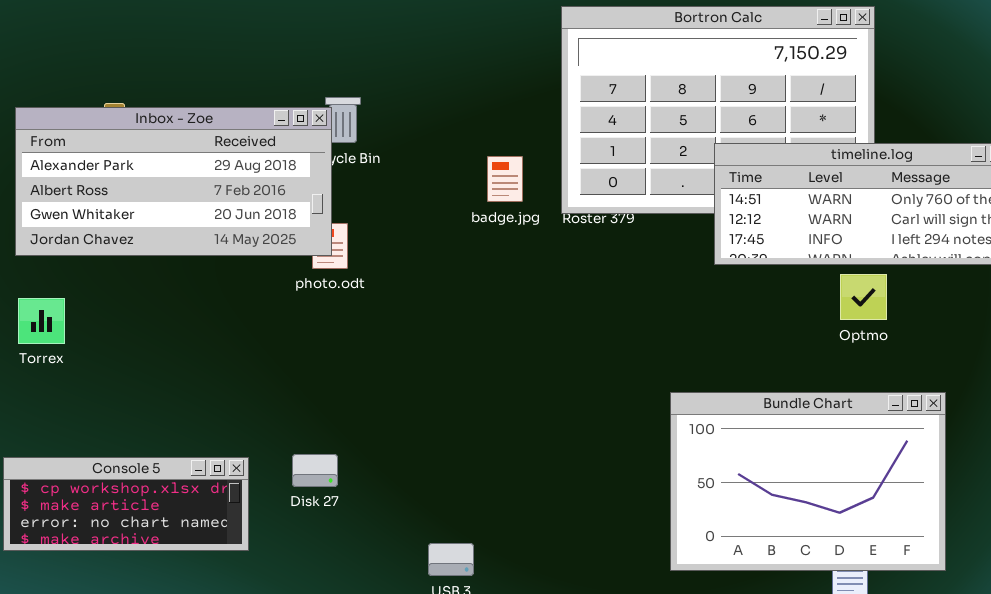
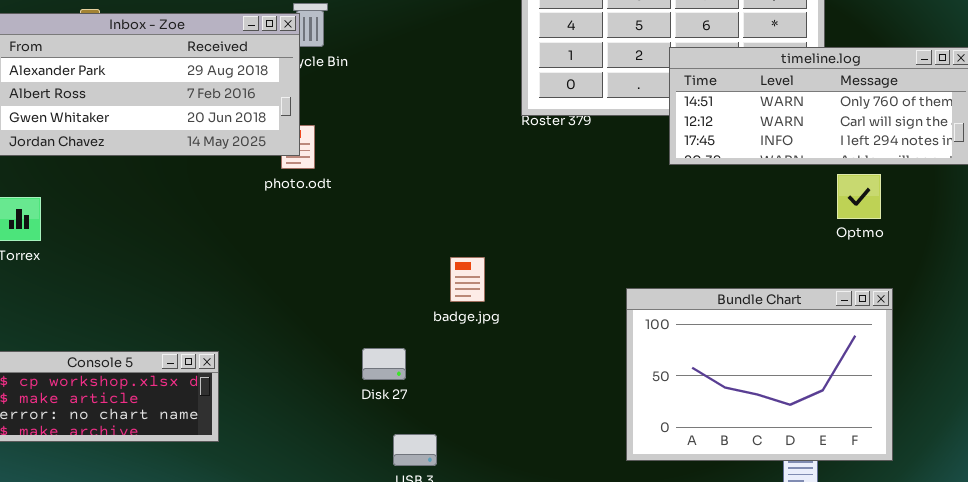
badge.jpg: [487,156,523,202] -> [450,257,485,302], moved
Optmo: [840,274,887,320] -> [837,174,881,219], moved
Disk 27: [292,454,338,487] -> [362,348,406,380], moved

